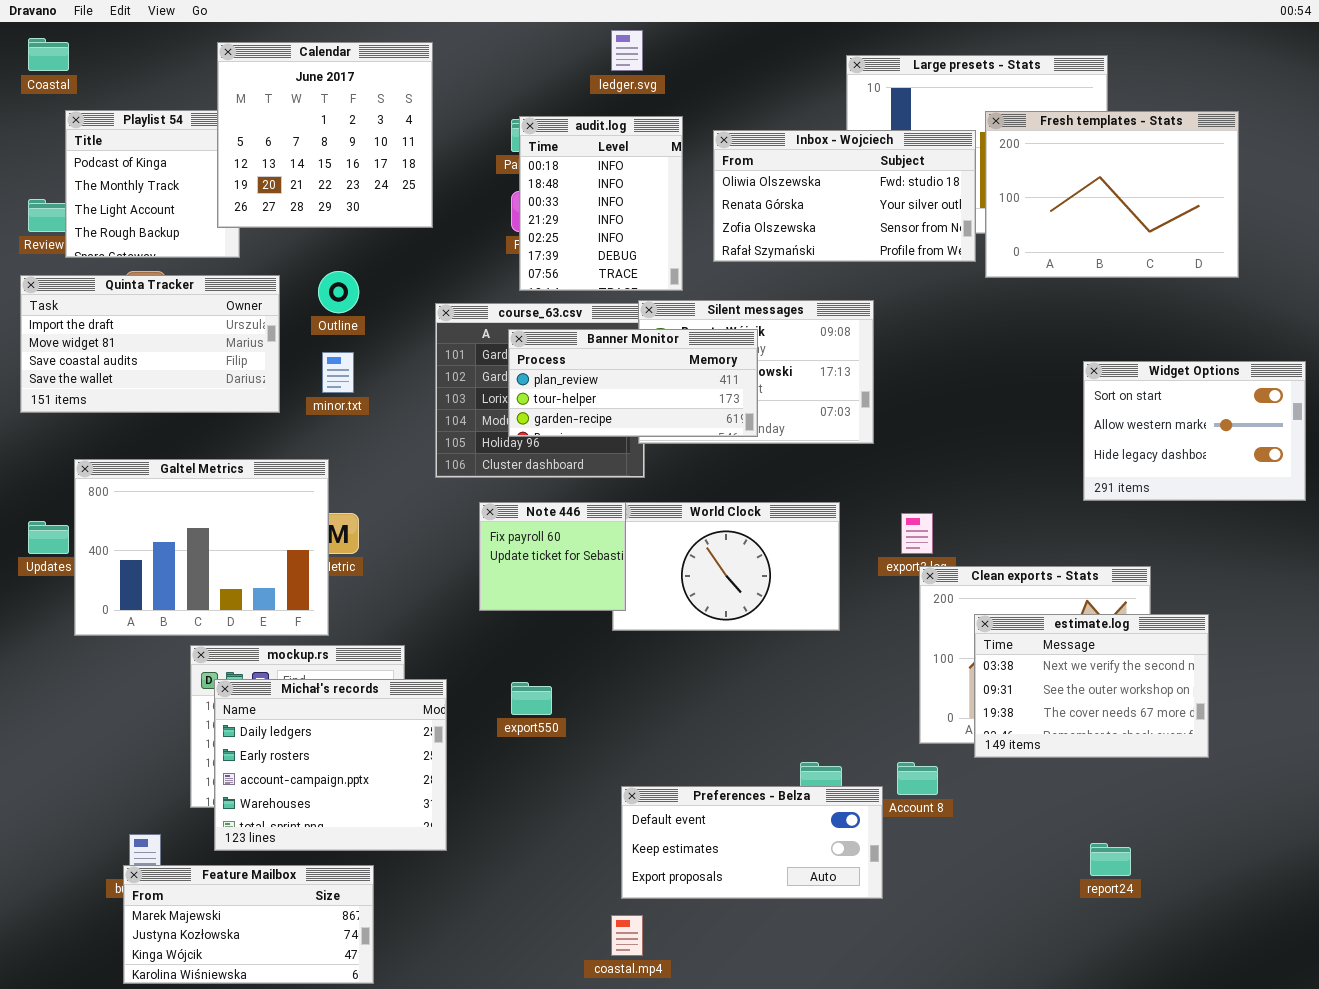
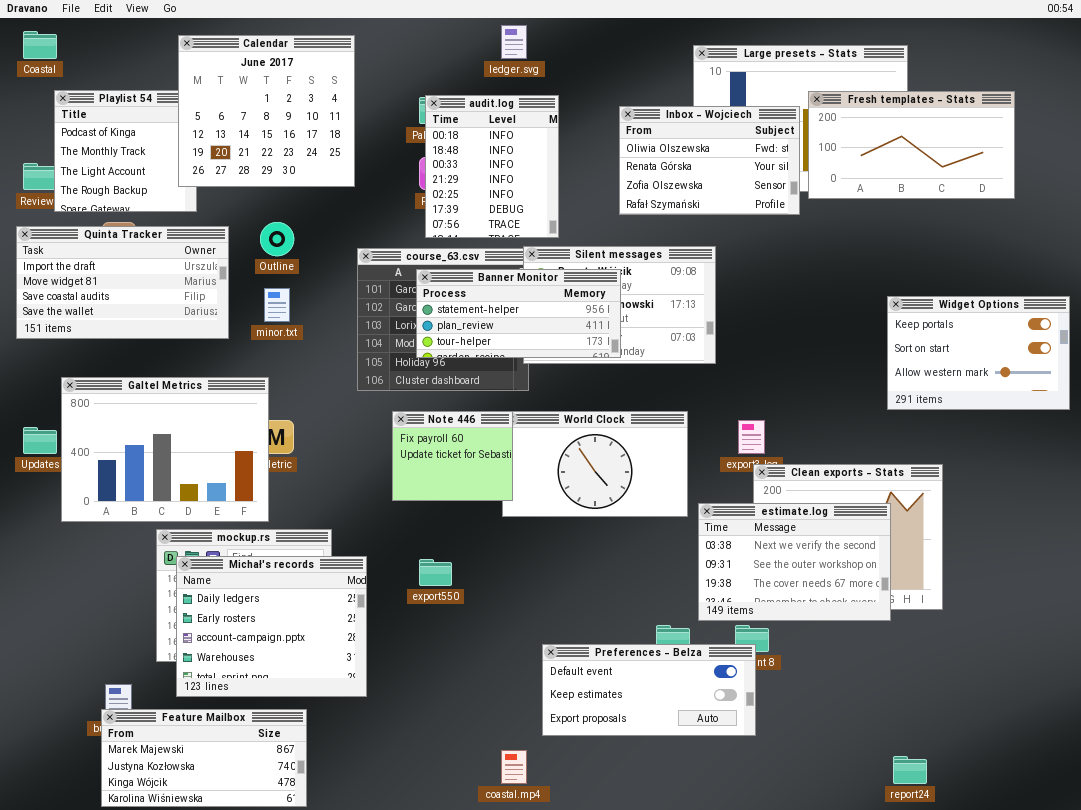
Fresh templates - Stats: [985,111,1239,278] -> [808,91,1015,199], resized
Inbox - Wojciech: [713,130,976,262] -> [619,106,800,215], resized
Banner Monitor: [508,329,758,437] -> [416,269,621,358], scrolled up 1 row
Widget Options: [1083,361,1306,501] -> [887,296,1070,410], scrolled up 1 row
estimate.log: [974,614,1209,758] -> [698,503,891,621], moved
Preferences - Belza: [621,786,883,899] -> [542,644,756,736], moved
report24: [1090,843,1131,876] -> [893,756,927,784], moved

